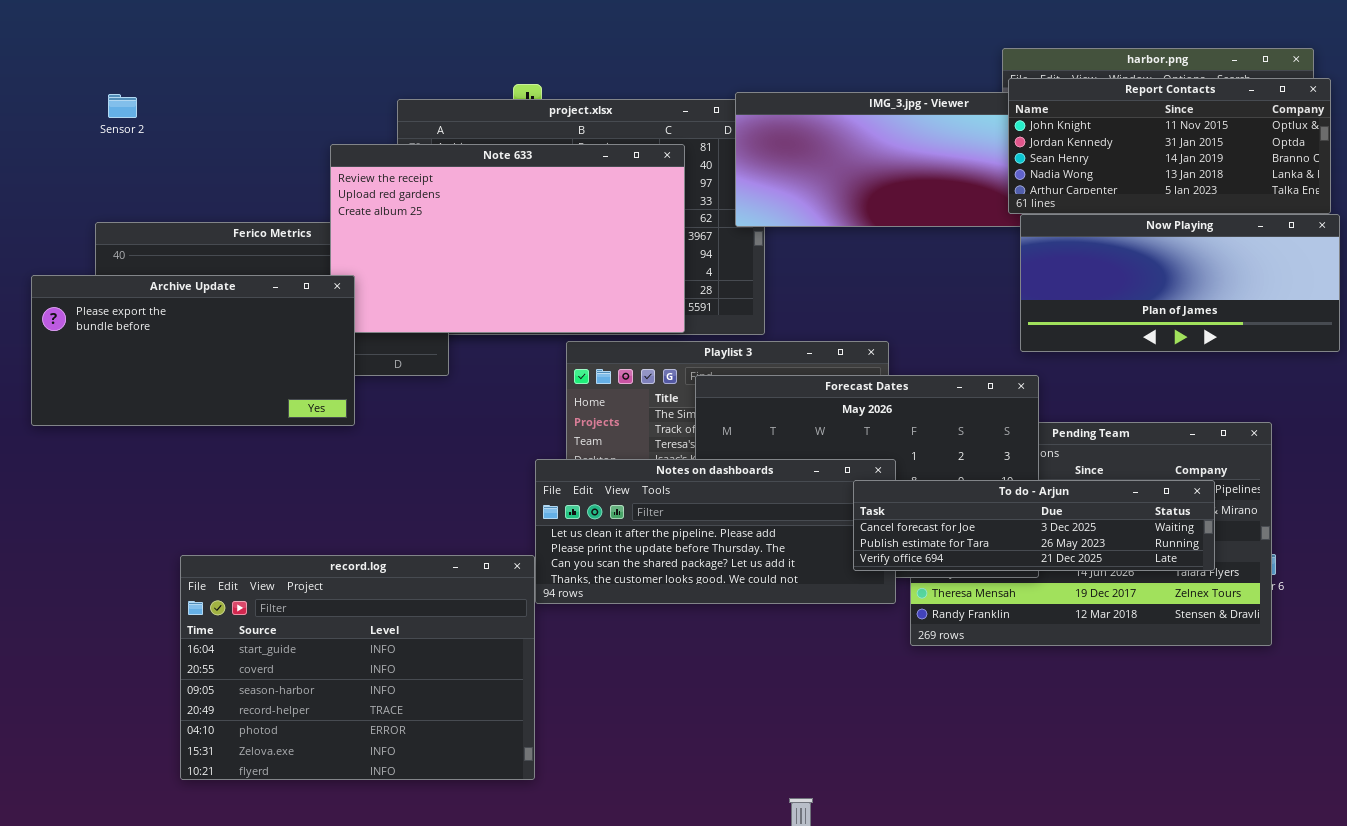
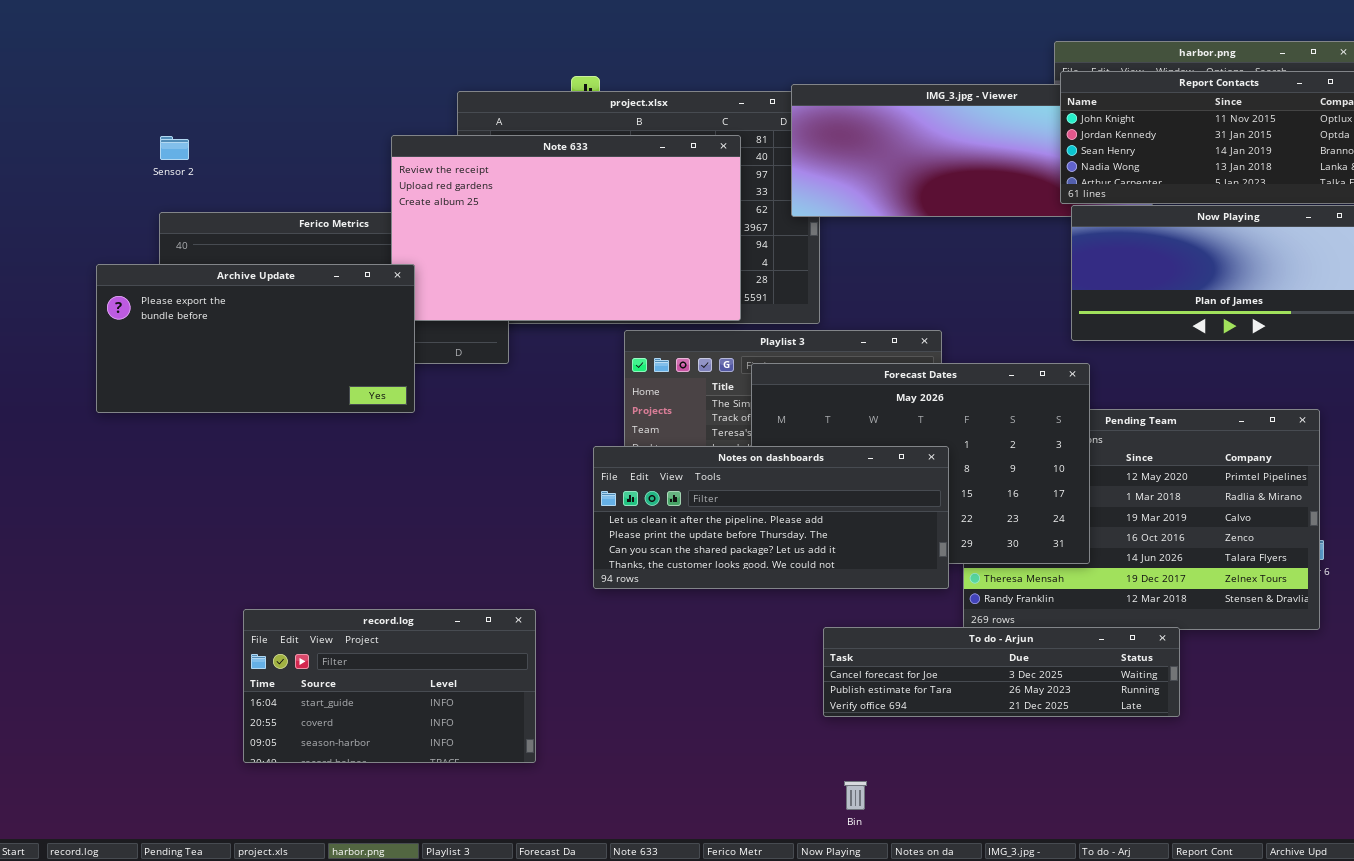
Sensor 2: [108,94,137,118] -> [160,136,189,160], moved
To do - Arjun: [853,480,1215,571] -> [823,627,1180,717], moved
record.log: [180,555,535,780] -> [243,609,536,763], resized

